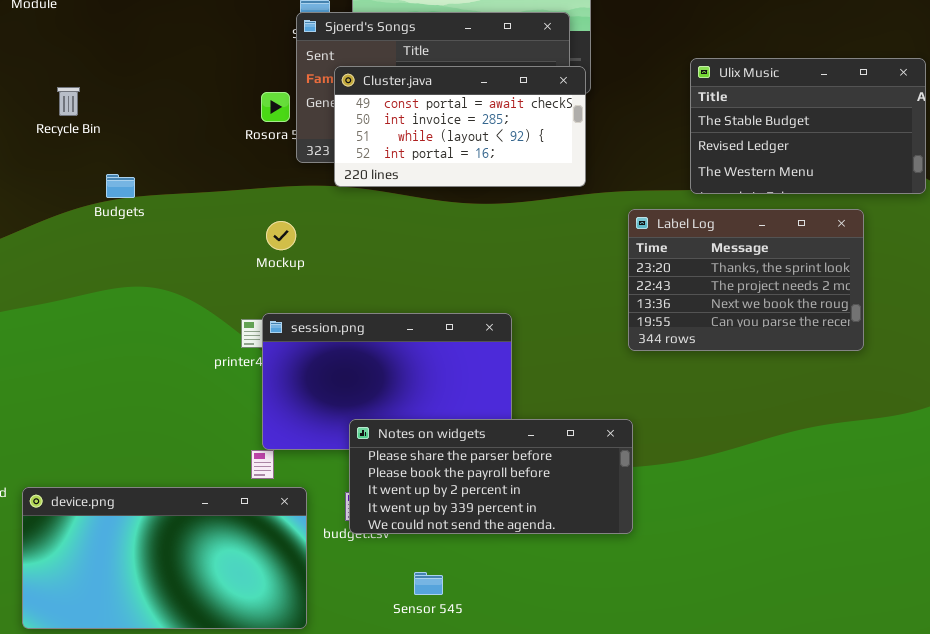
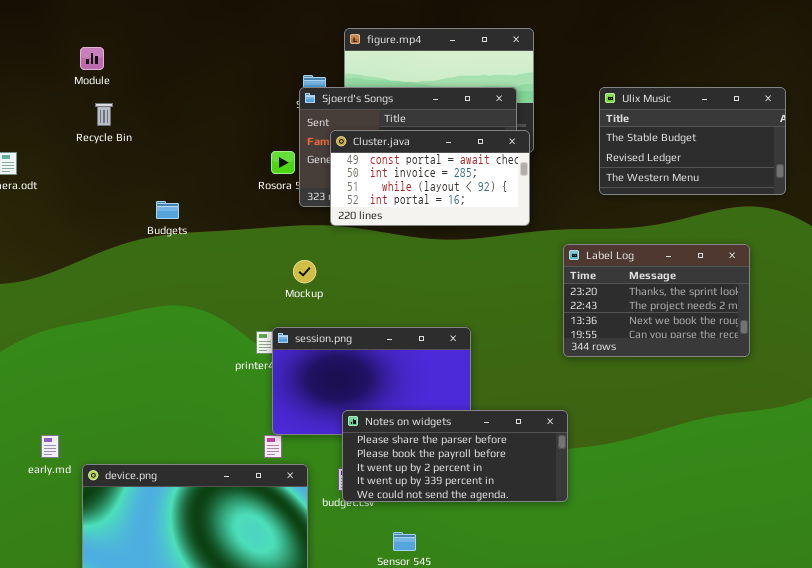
Ulix Music: [690,58,926,194] -> [599,87,786,195], moved
Recycle Bin: [57,87,80,116] -> [95,103,113,126], moved
Budgets: [106,174,135,198] -> [156,201,179,219], moved
Mockup: [266,221,296,250] -> [293,260,316,283], moved

